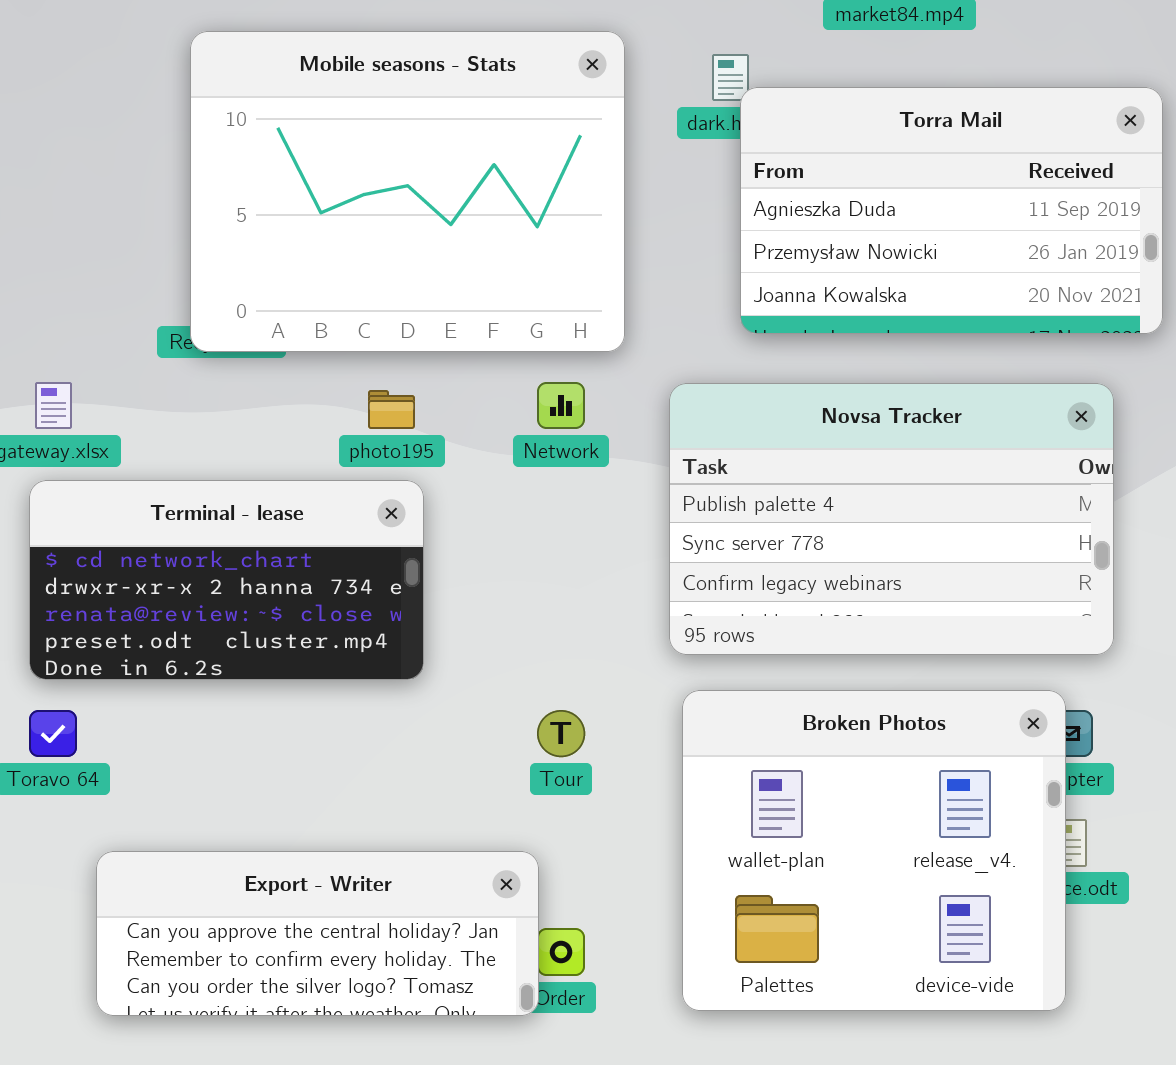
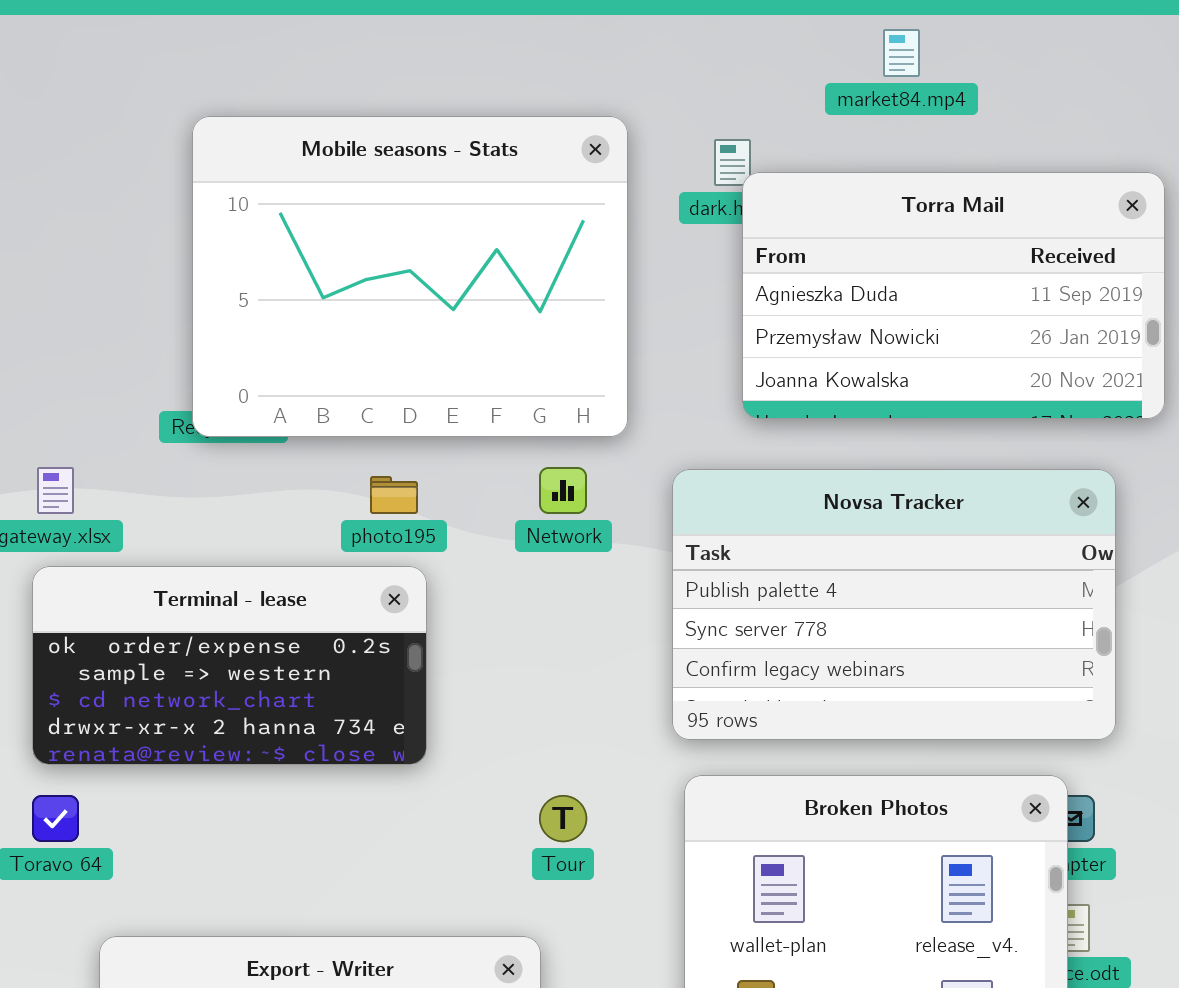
Terminal - lease: [29,480,424,680] -> [32,566,427,765], scrolled up 2 rows

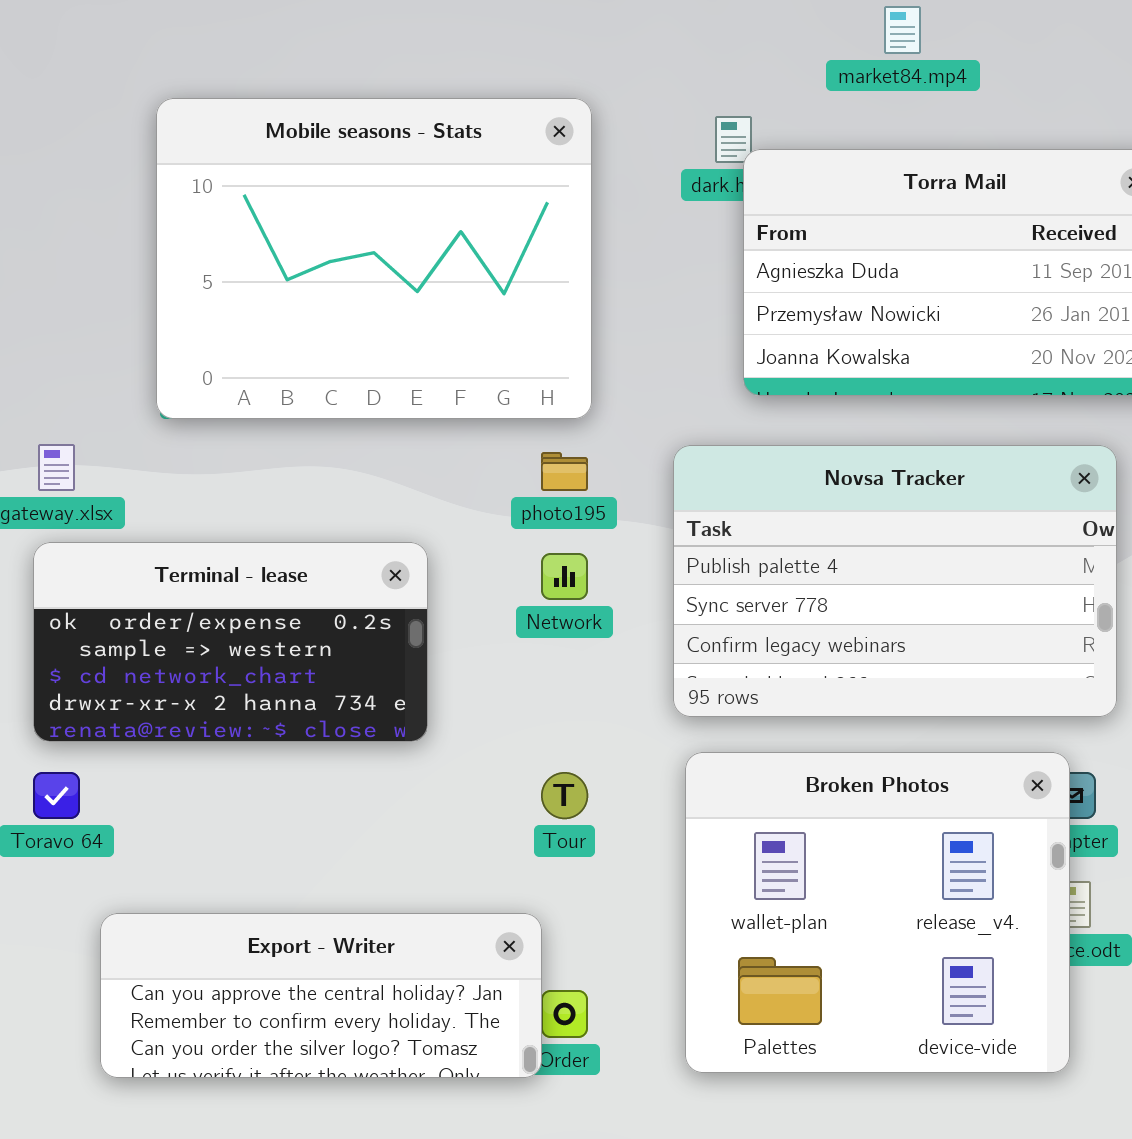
Mobile seasons - Stats: [192,116,628,437] -> [156,98,592,419], moved
Network: [539,467,587,514] -> [541,553,588,600], moved
photo195: [370,476,418,514] -> [541,452,588,491], moved

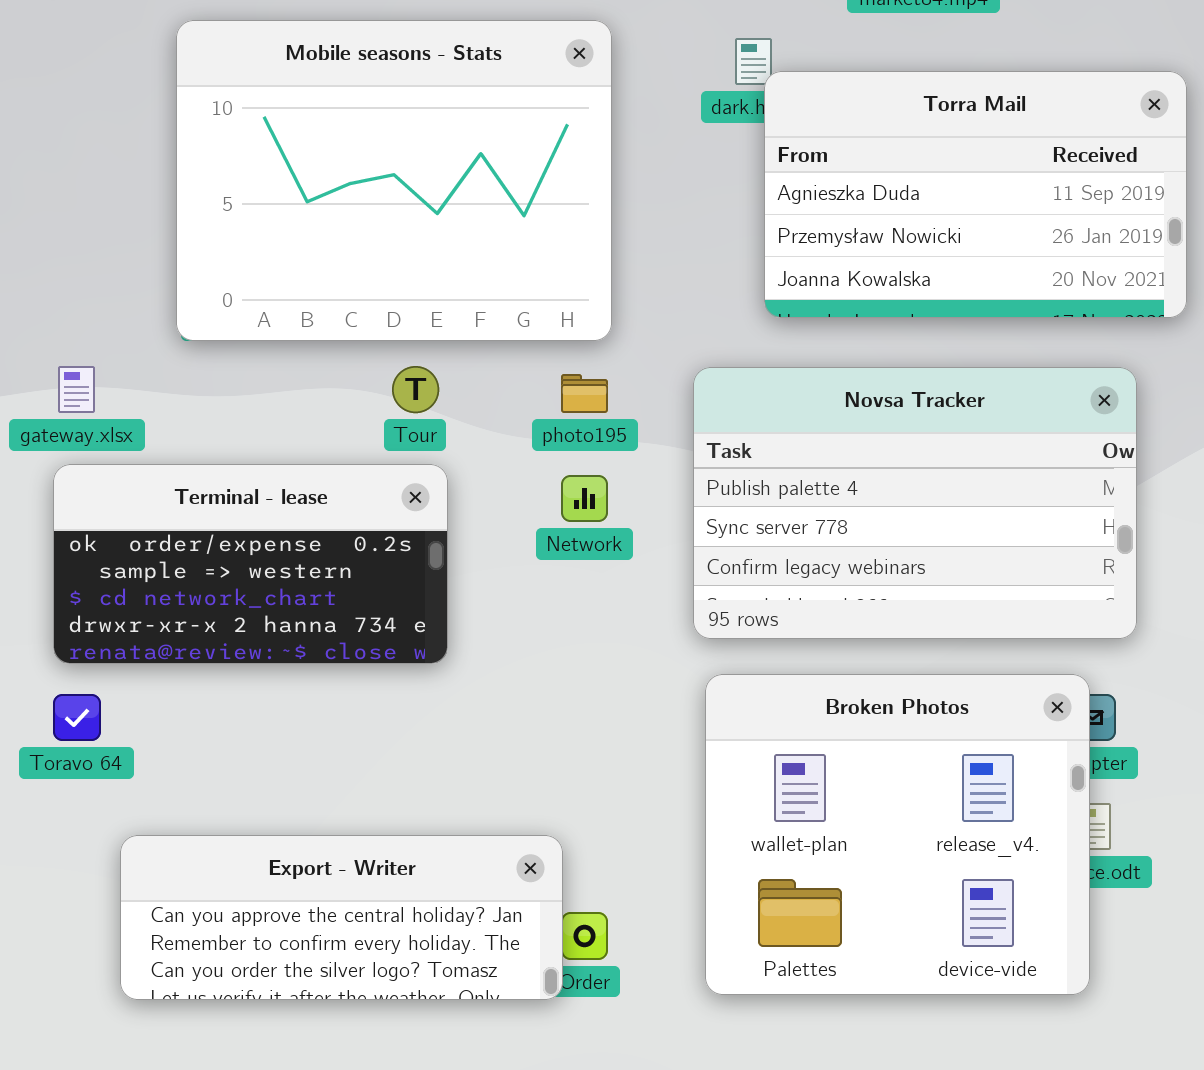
Tour: [541,772,588,819] -> [392,366,439,413], moved

